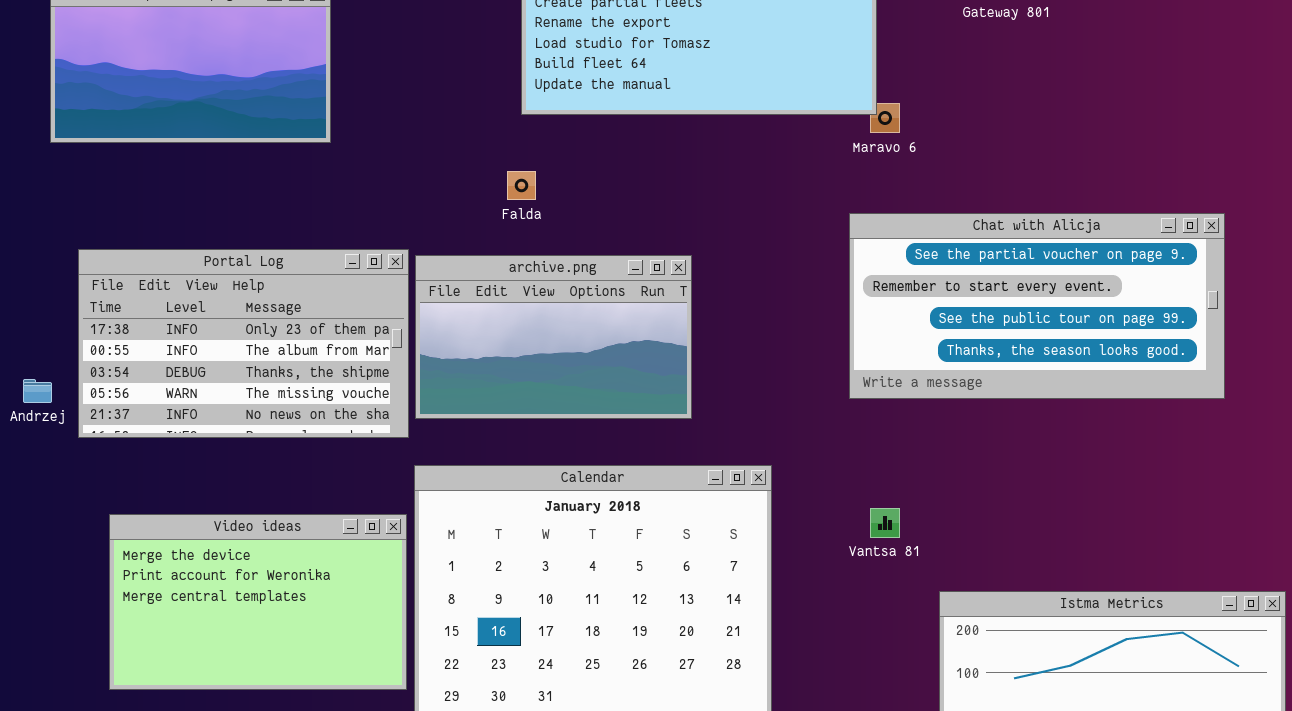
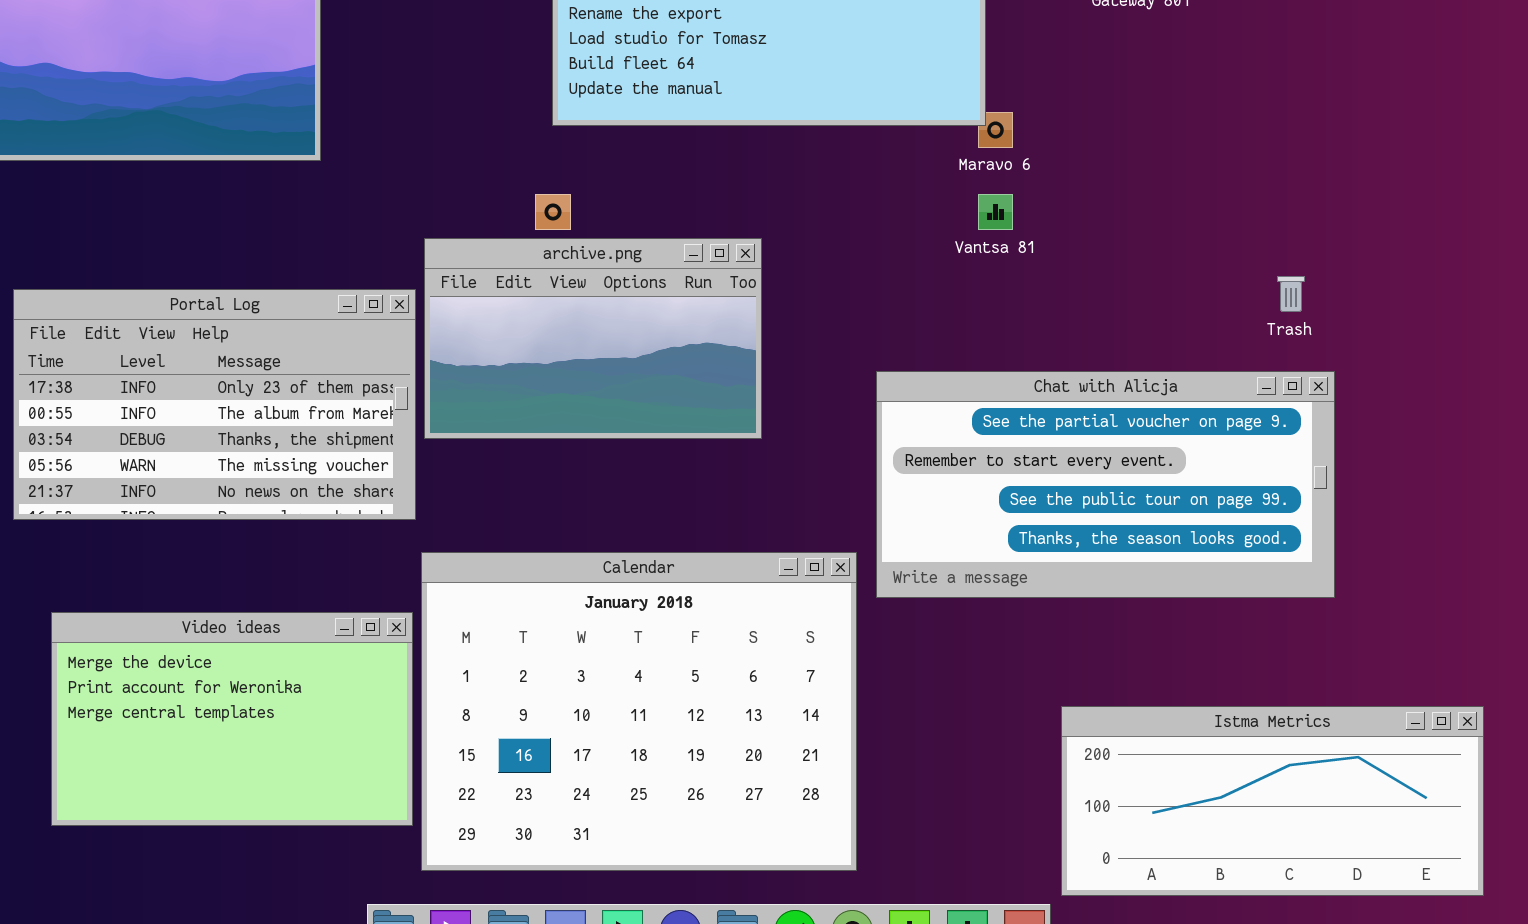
Chat with Alicja: [849,213,1225,399] -> [876,371,1335,598], moved
archive.png: [415,255,692,419] -> [424,238,762,439], moved
Vantsa 81: [870,508,900,538] -> [978,194,1013,230], moved

